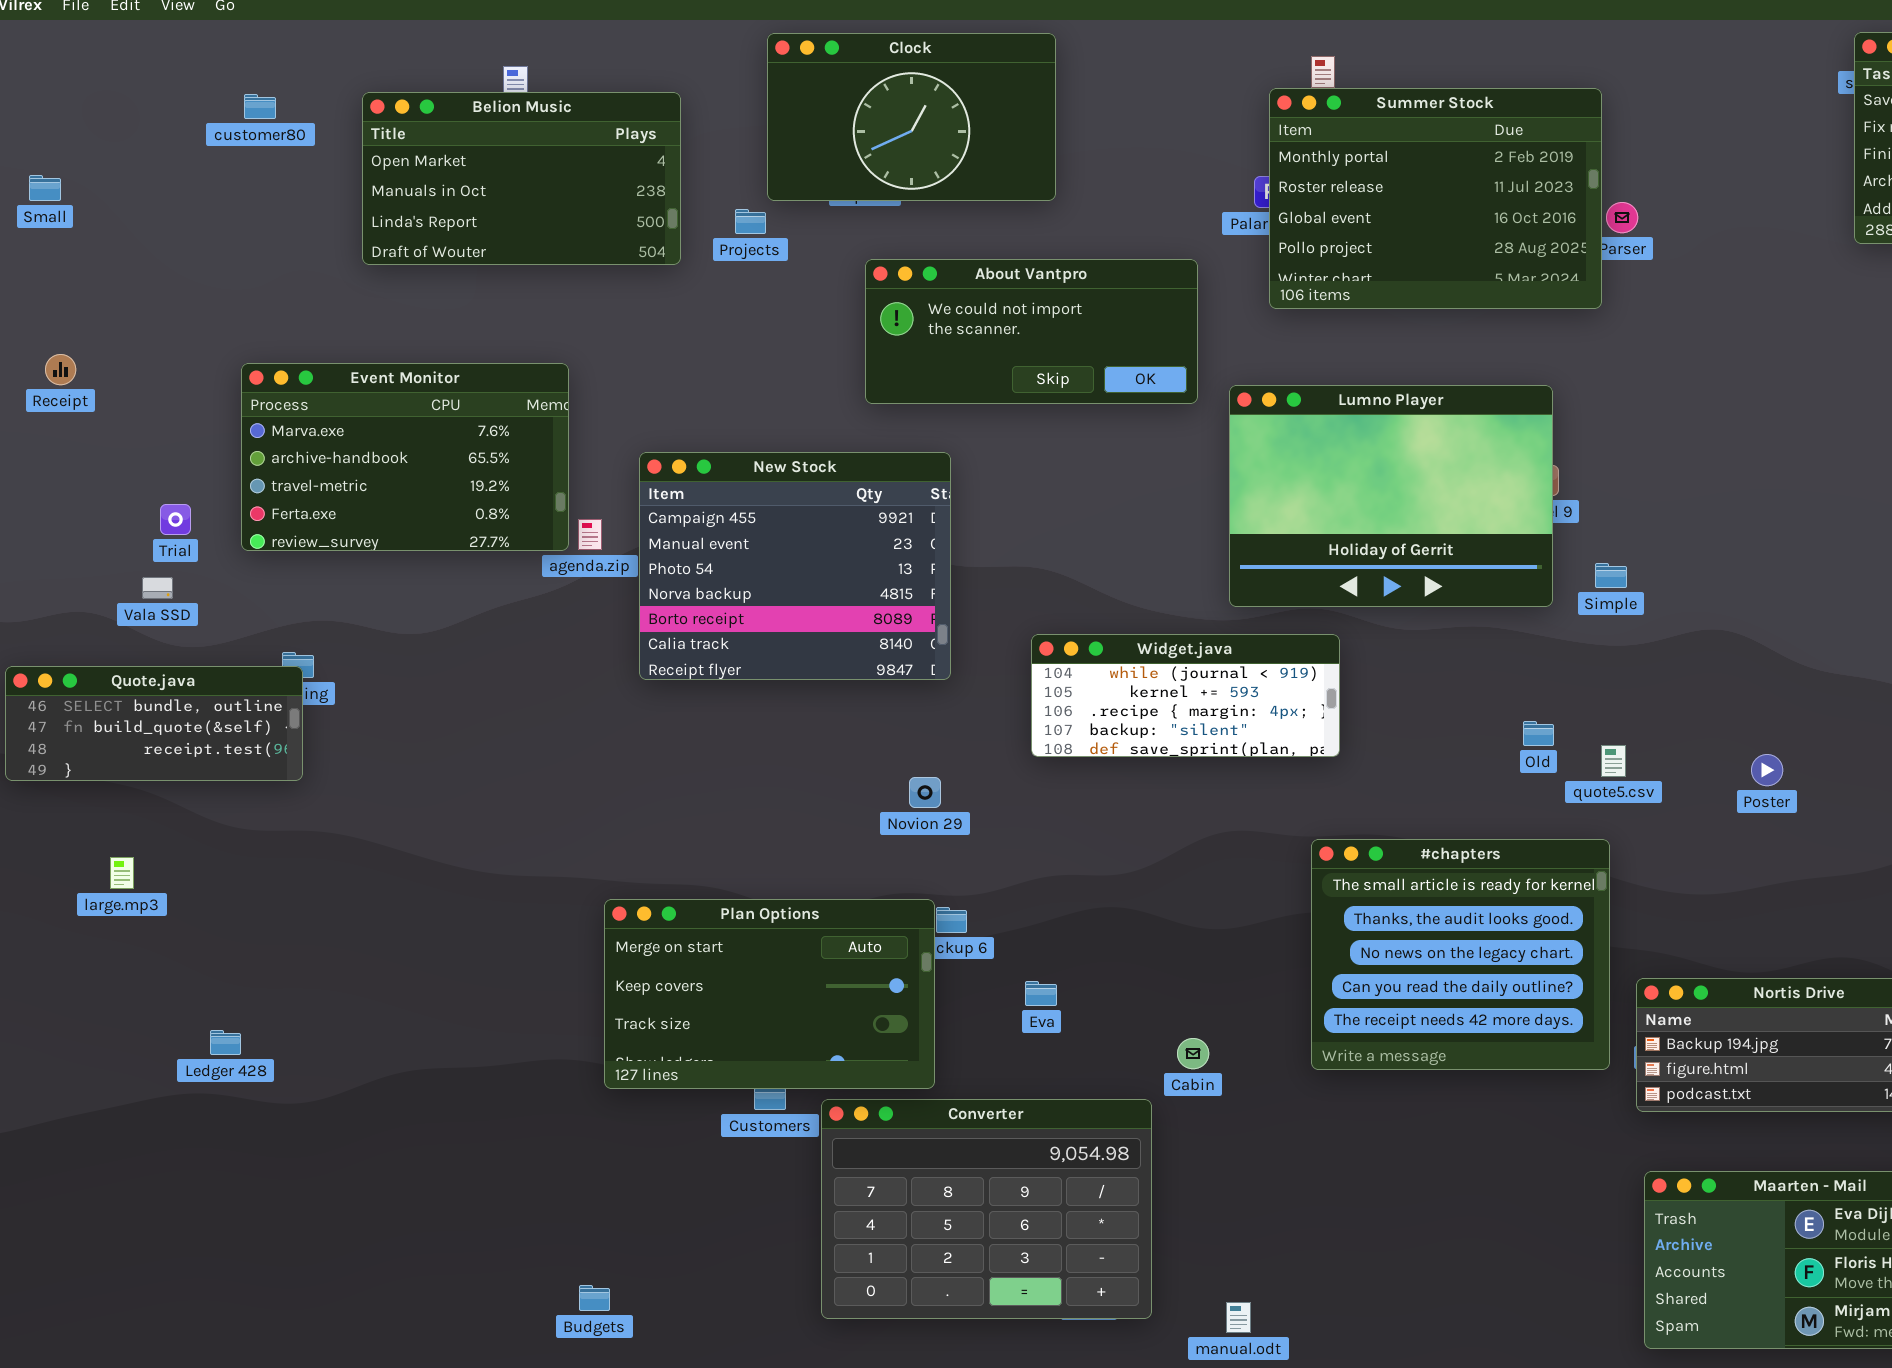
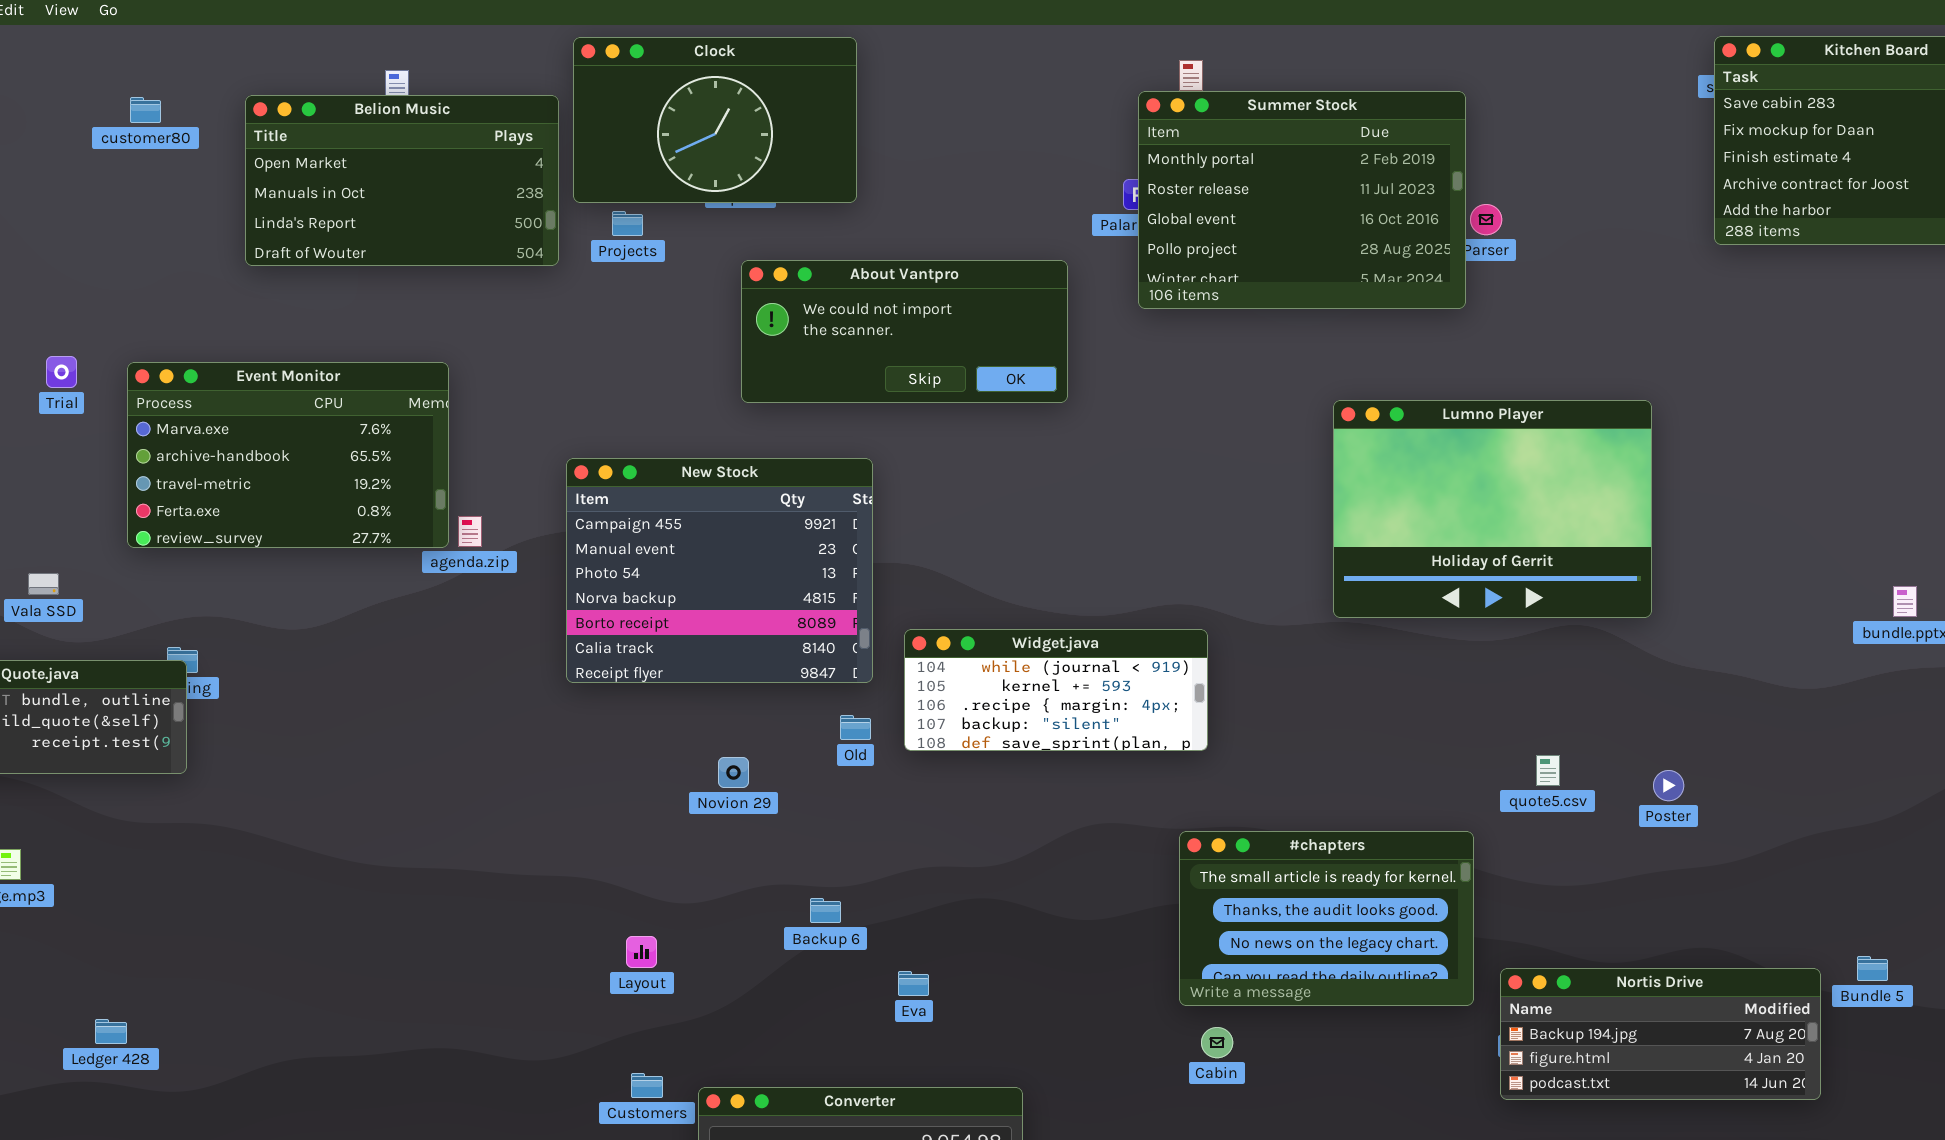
Clock: [767,33,1056,201] -> [573,37,857,203], moved
Lumno Player: [1229,385,1553,607] -> [1333,400,1652,618], moved
New Stock: [639,452,951,680] -> [566,458,873,683], moved
Trial: [160,504,191,535] -> [46,356,77,388], moved
Old: [1523,721,1554,746] -> [840,715,871,740], moved
quote5.csv: [1601,745,1626,777] -> [1536,755,1560,786], moved
Poster: [1751,754,1783,786] -> [1653,770,1684,801], moved
Novion 29: [909,777,941,808] -> [718,757,749,788], moved
#chapters: [1311,839,1610,1070] -> [1179,831,1474,1006], resized
Plan Options: [604,899,935,1089] -> none, closed
Cabin: [1177,1038,1209,1069] -> [1201,1027,1233,1058], moved

